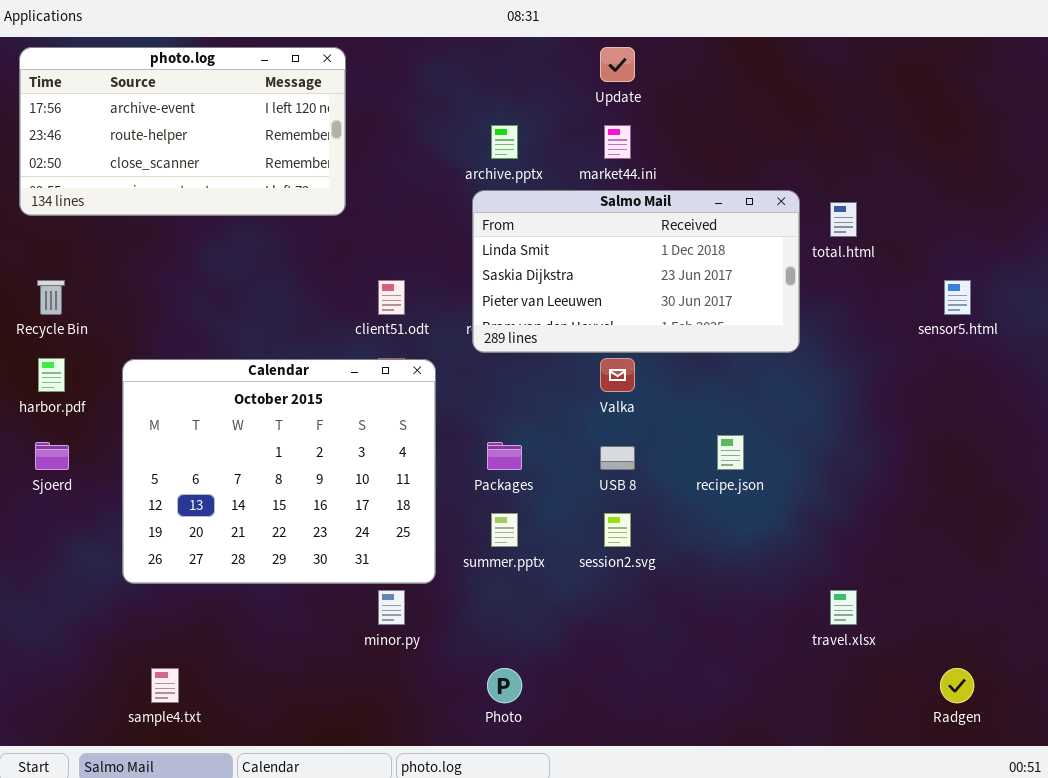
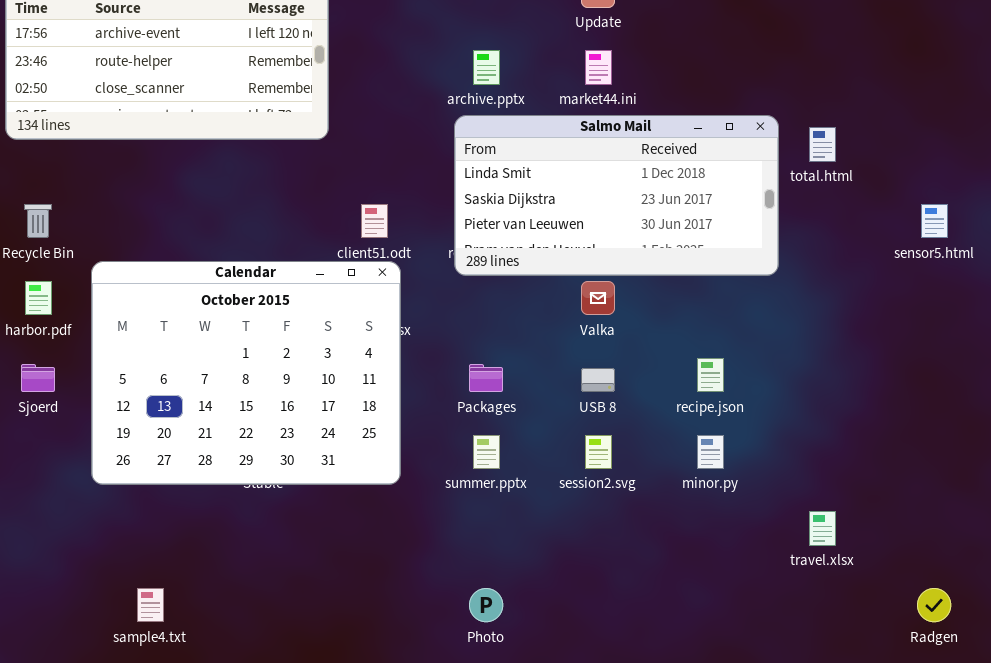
Calendar: [122,359,436,584] -> [91,261,401,485], moved
minor.py: [378,590,405,625] -> [697,435,724,469], moved

